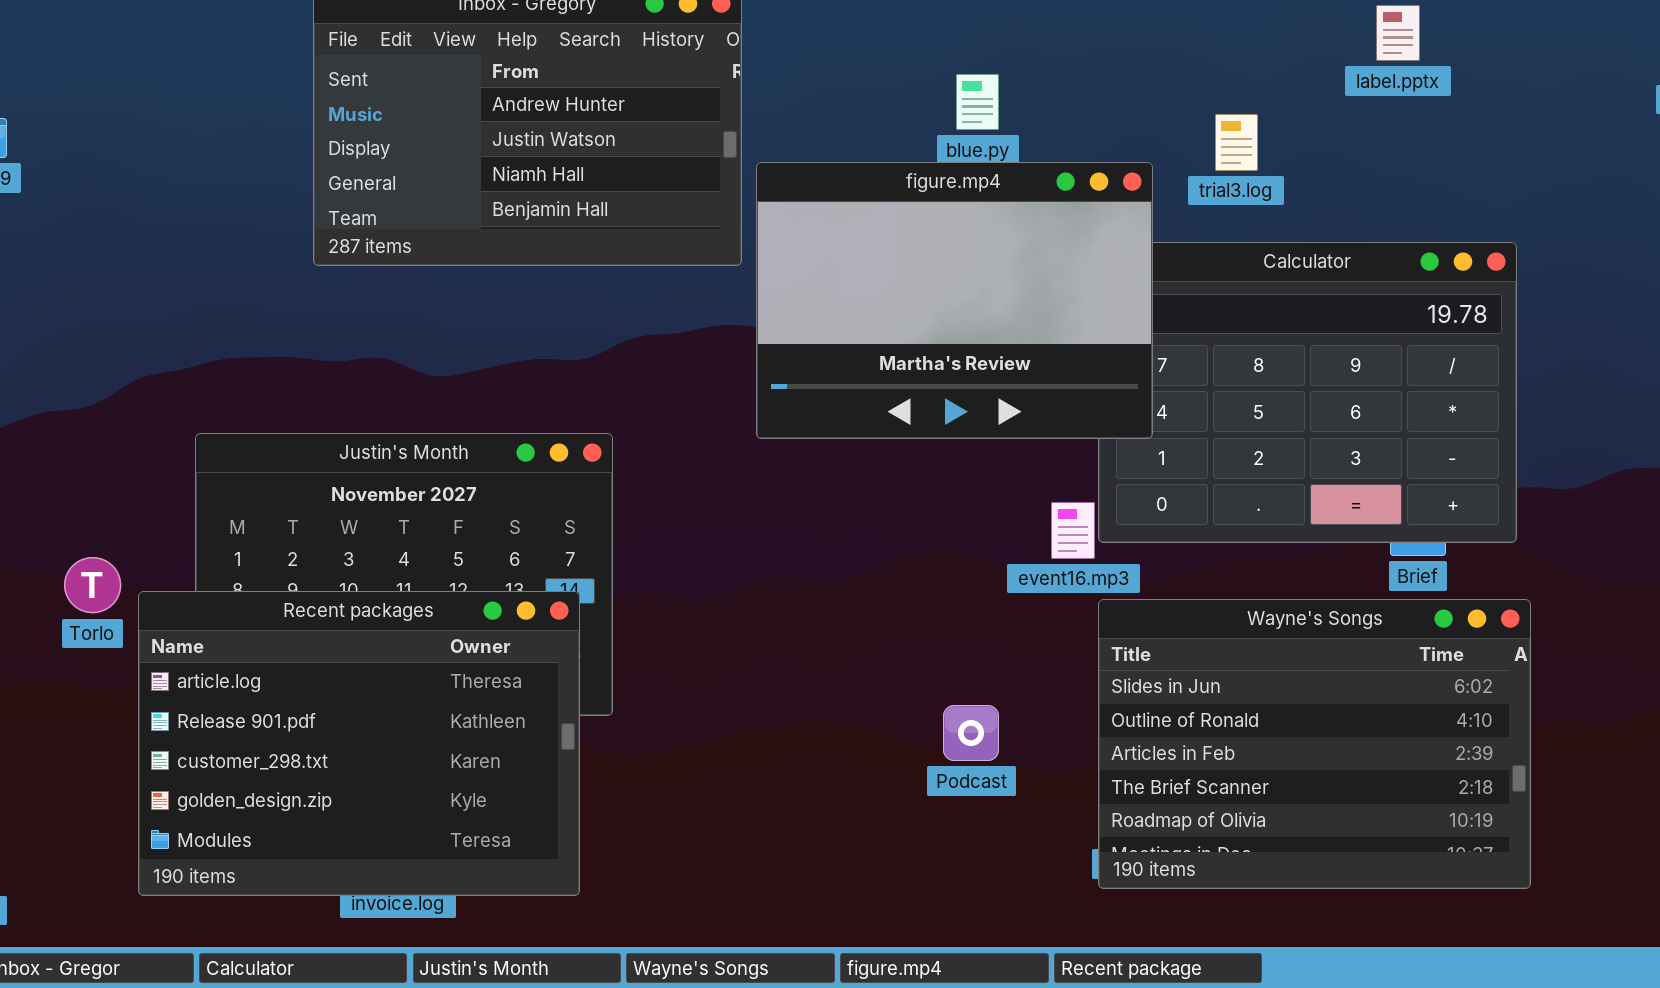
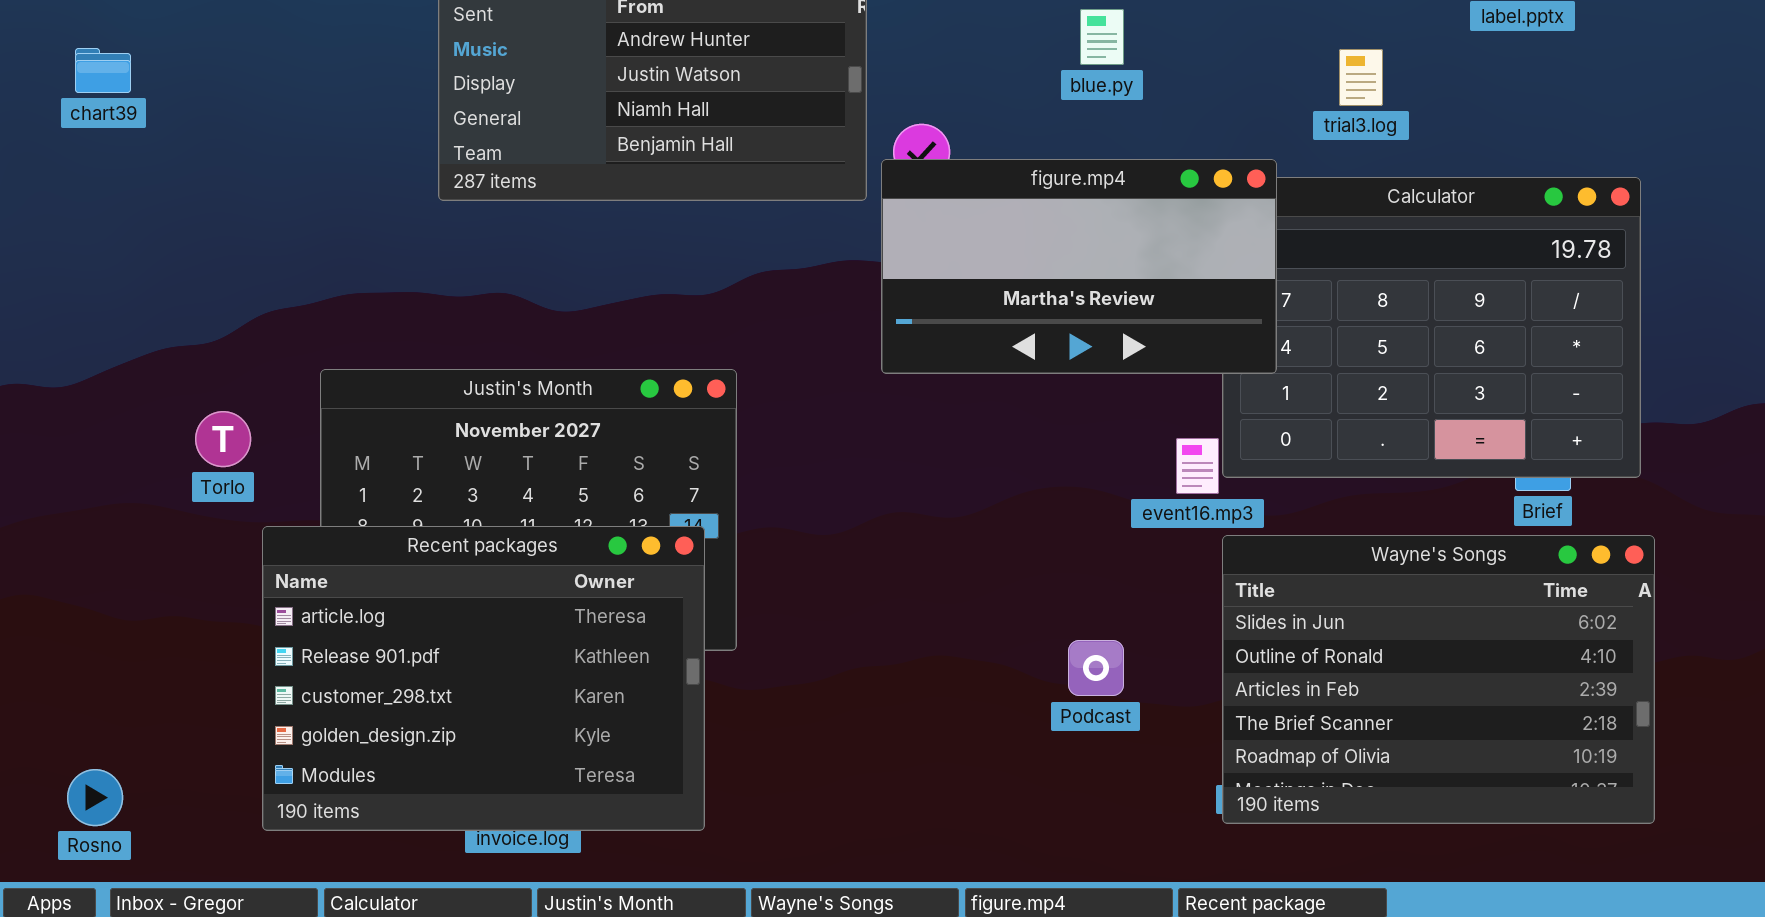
figure.mp4: [756,162,1153,439] -> [881,159,1277,374], resized
Torlo: [64,557,121,613] -> [195,411,251,467], moved

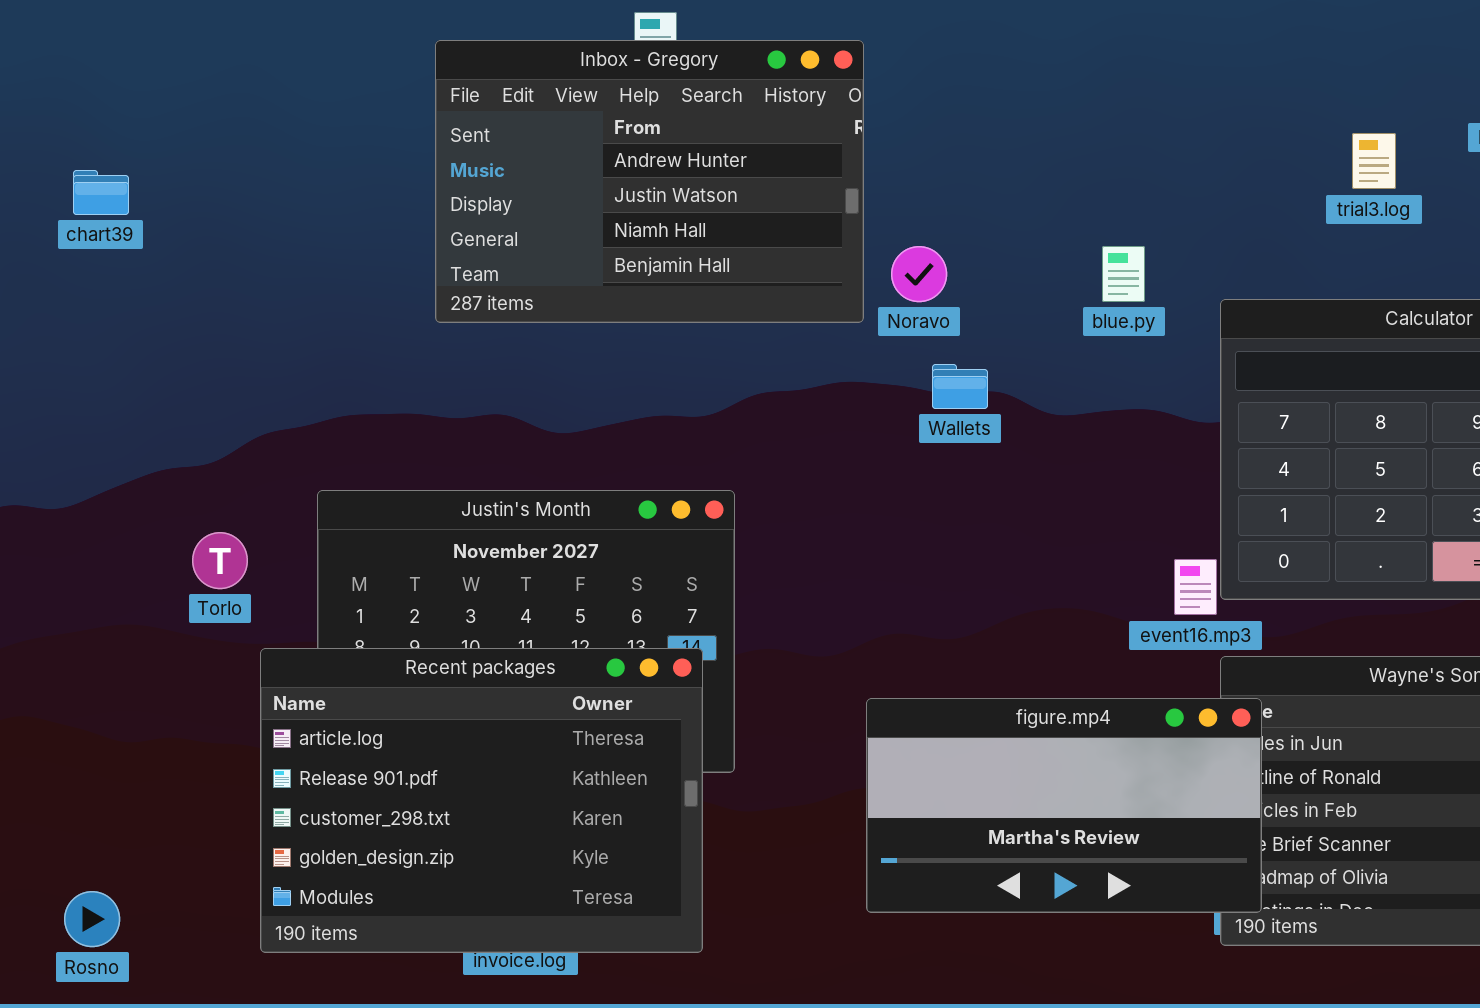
blue.py: [1080,9,1124,65] -> [1102,246,1145,302], moved
trial3.log: [1339,49,1383,106] -> [1352,133,1396,189], moved
figure.mp4: [881,159,1277,374] -> [866,698,1262,913], moved

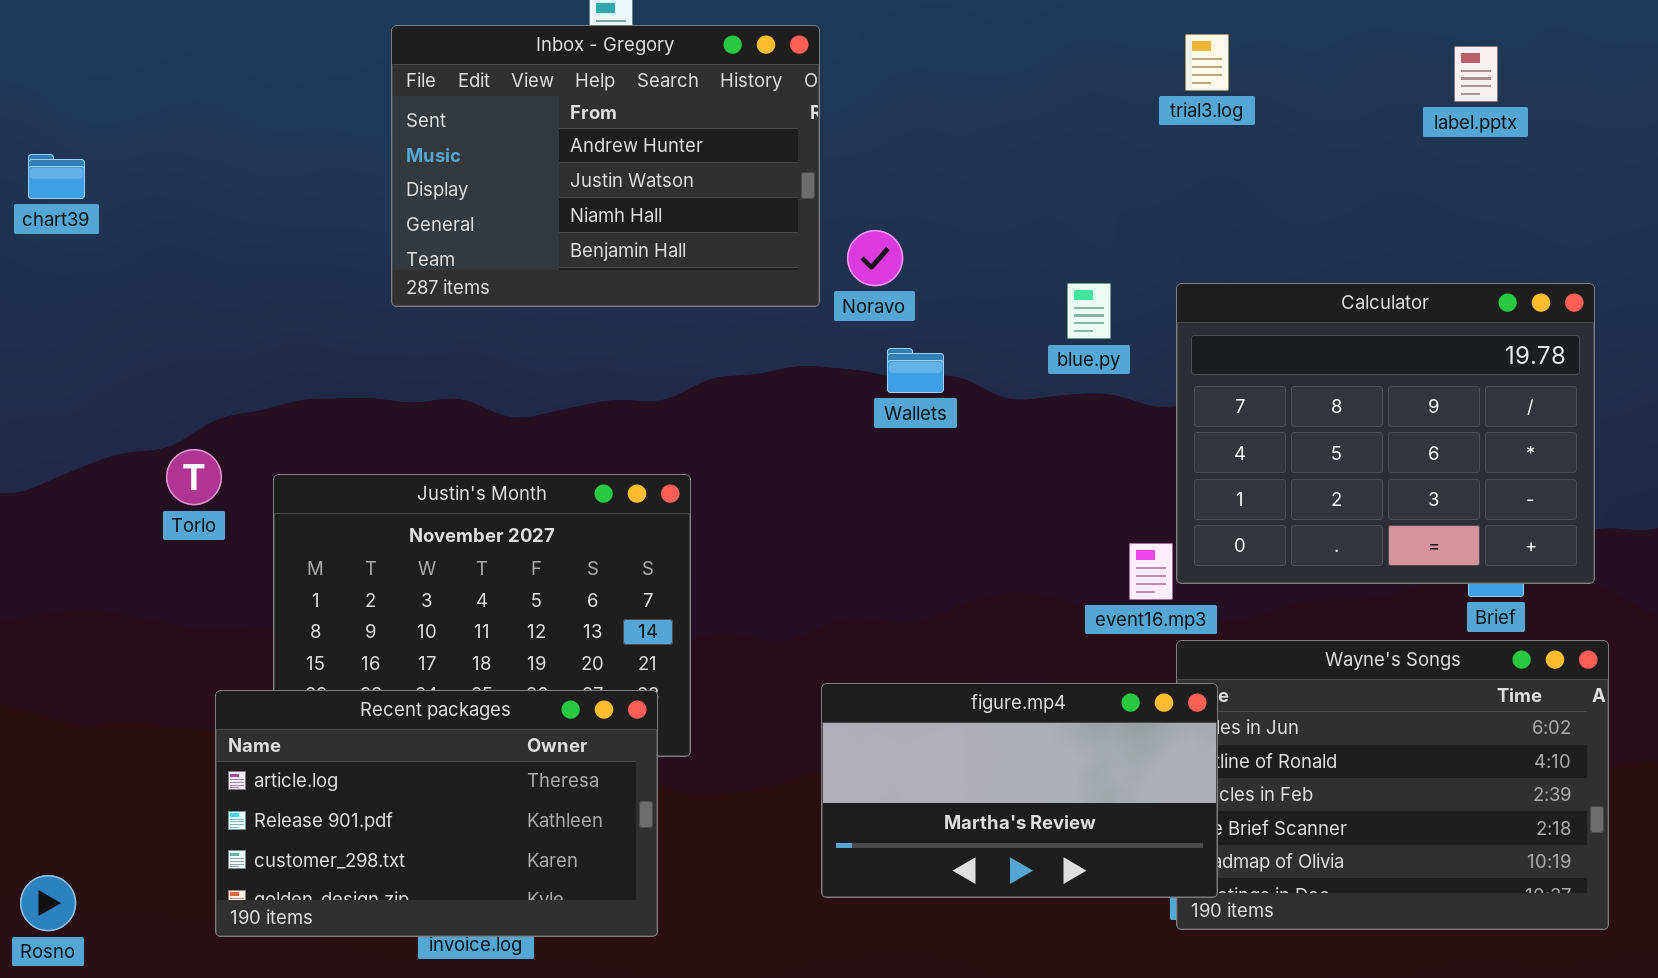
trial3.log: [1352,133,1396,189] -> [1185,34,1229,91], moved
blue.py: [1102,246,1145,302] -> [1067,283,1111,339], moved
Torlo: [192,532,248,589] -> [166,449,222,505], moved
Recent packages: [260,648,703,953] -> [215,690,658,937], resized

